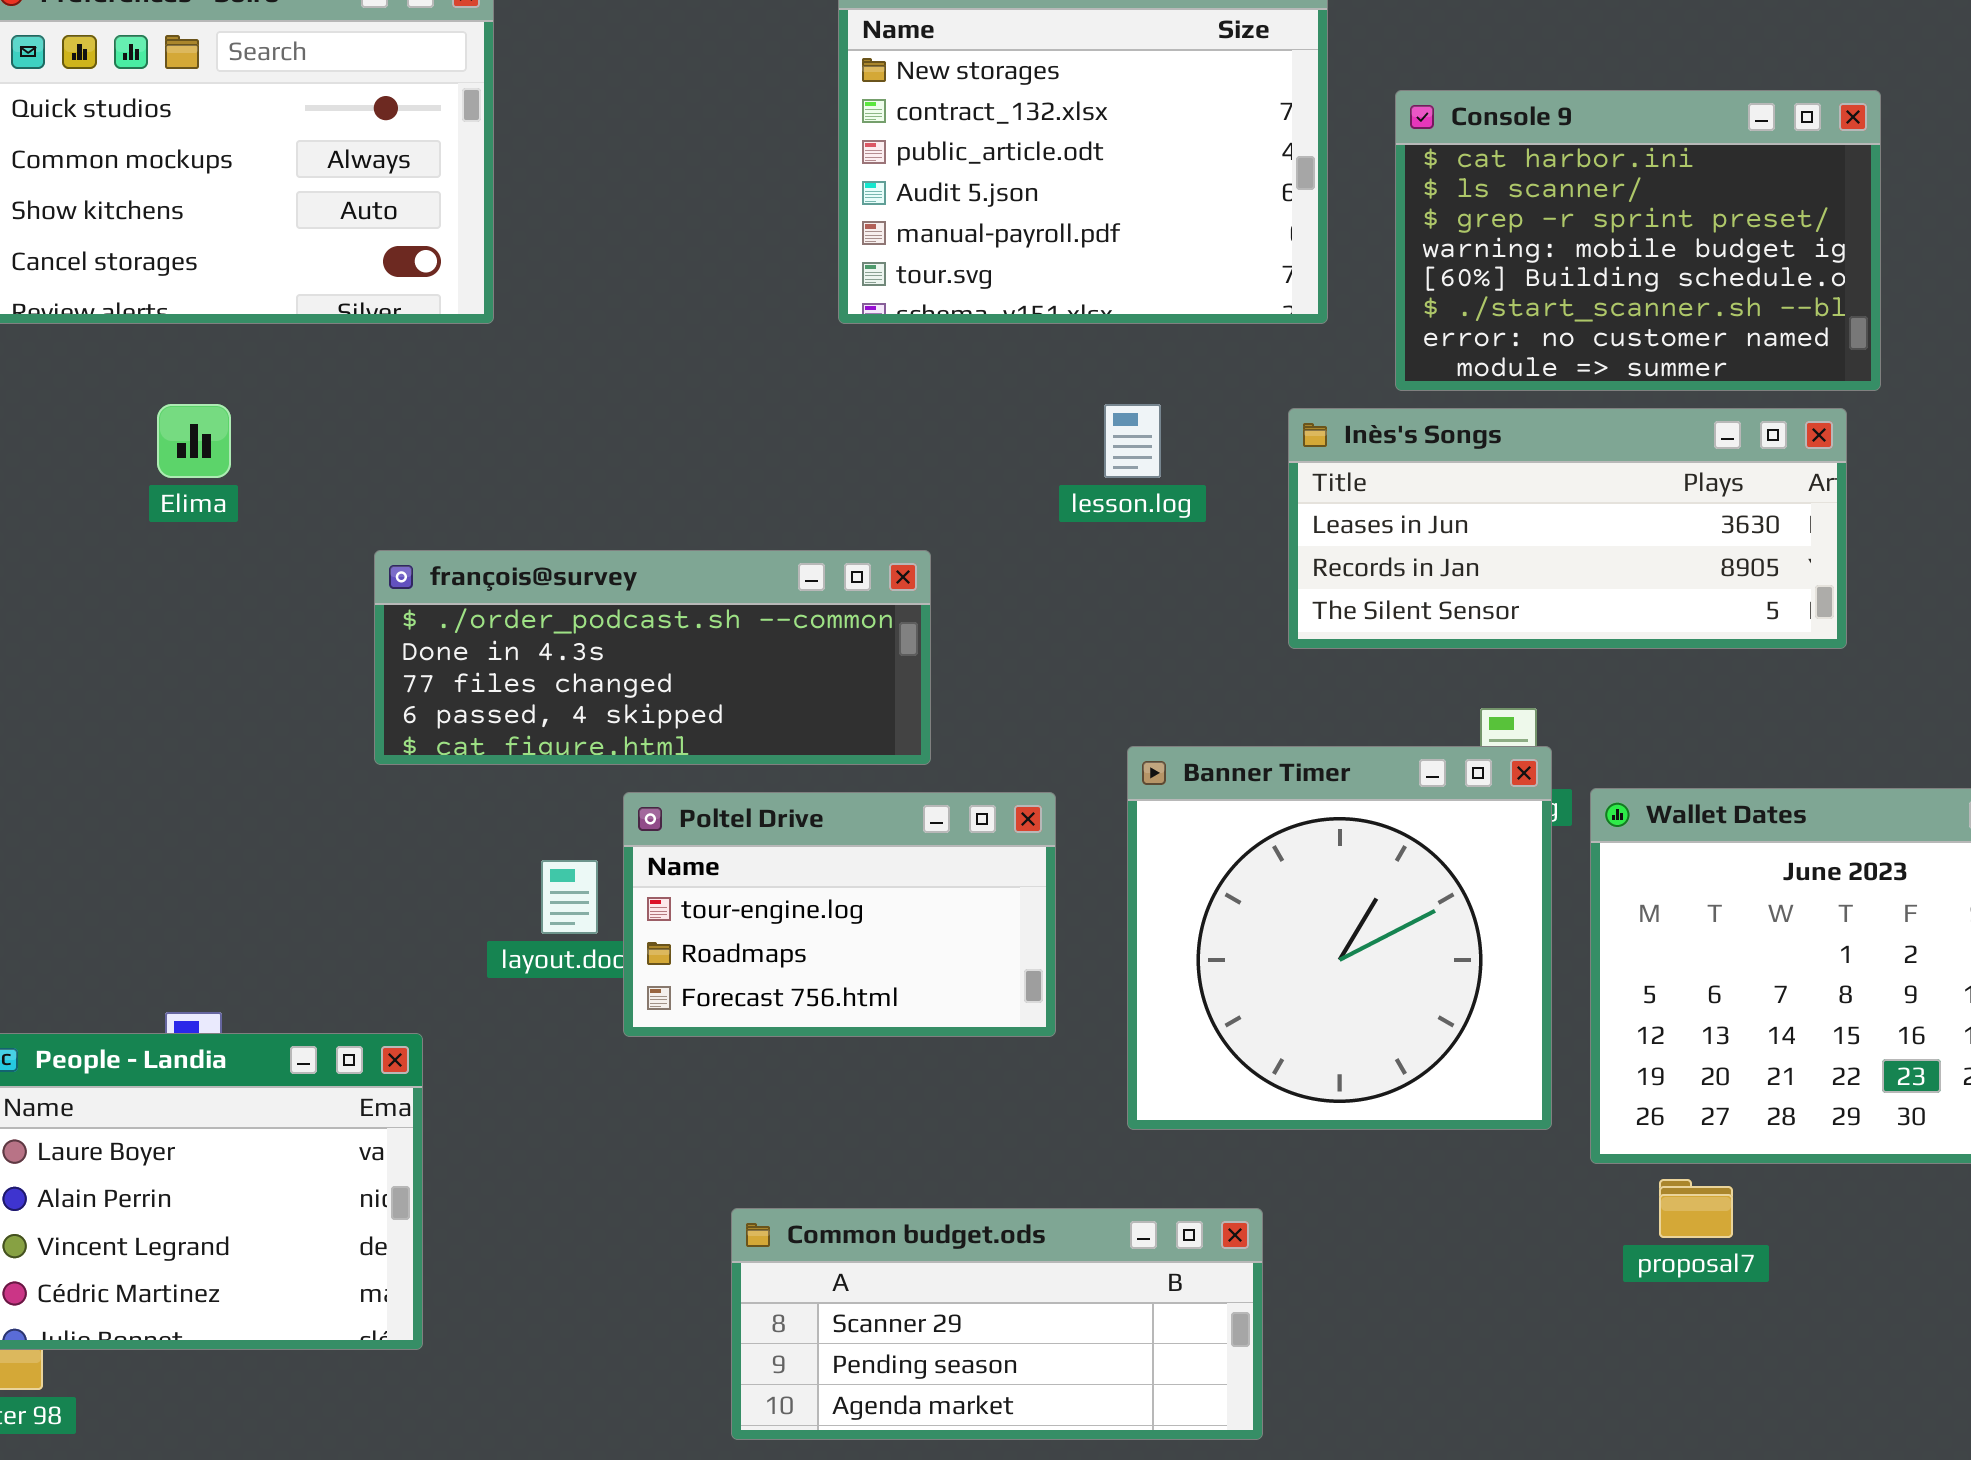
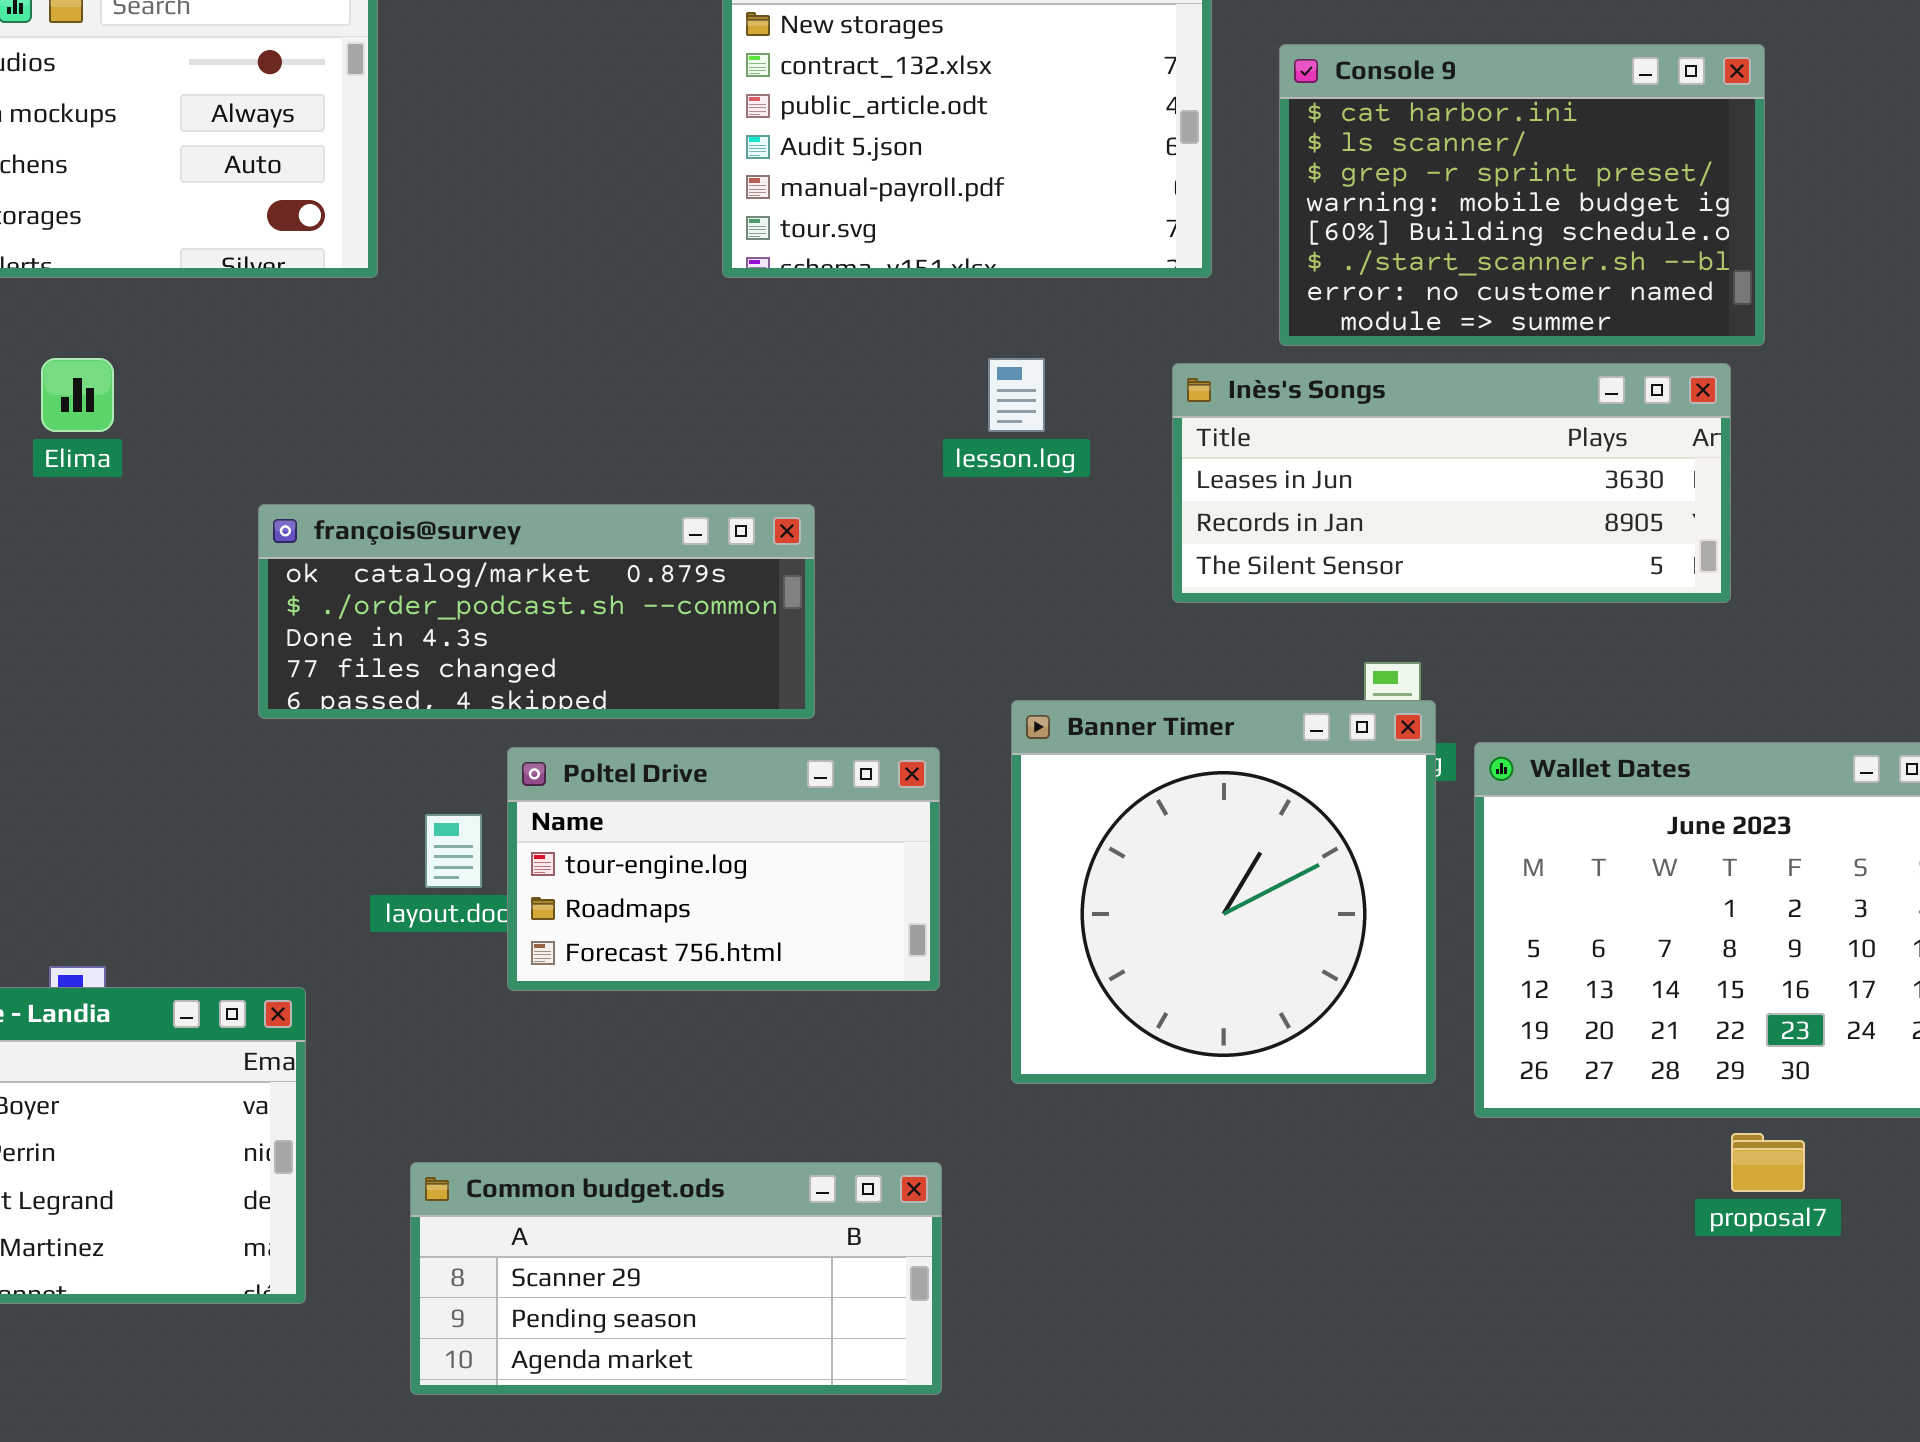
françois@survey: [374,550,931,765] -> [258,504,815,719], scrolled up 1 row
proposal7: [1659,1179,1733,1238] -> [1731,1133,1805,1192], moved
Common budget.ods: [731,1208,1263,1440] -> [410,1162,942,1395], moved

